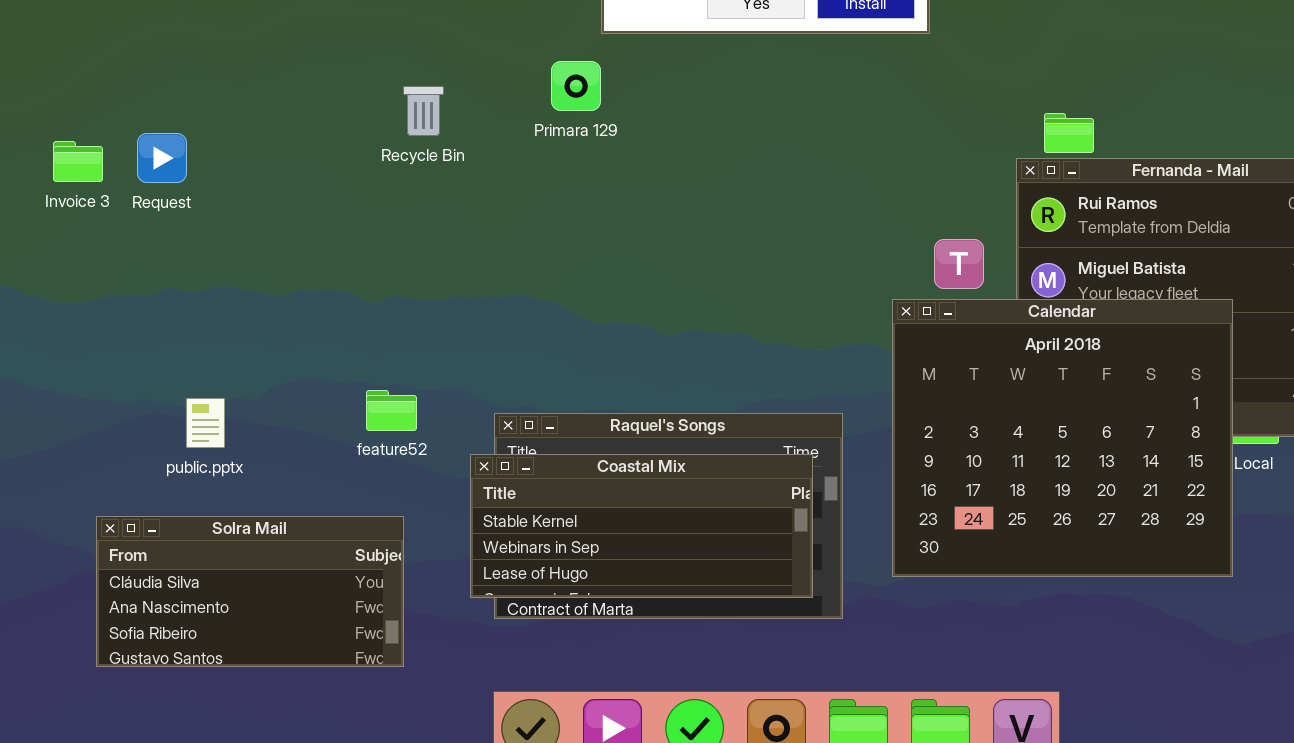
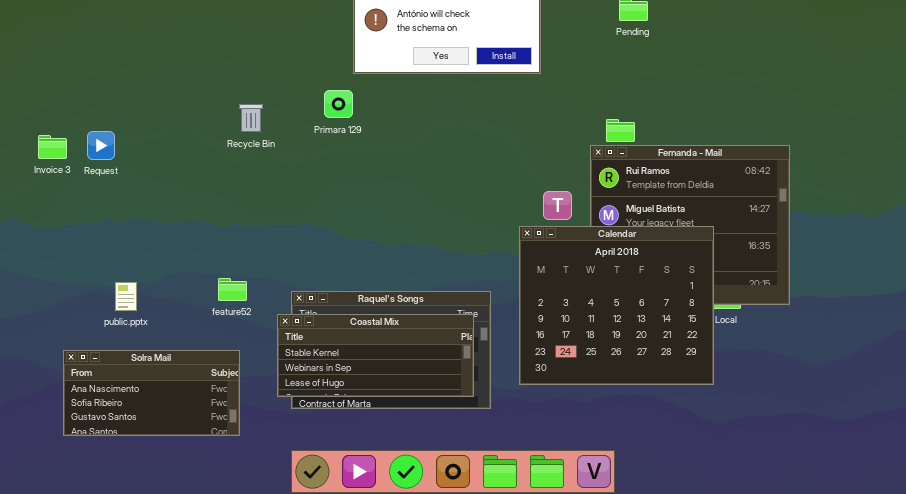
Solra Mail: [96,516,404,667] -> [63,350,240,436], scrolled down 1 row

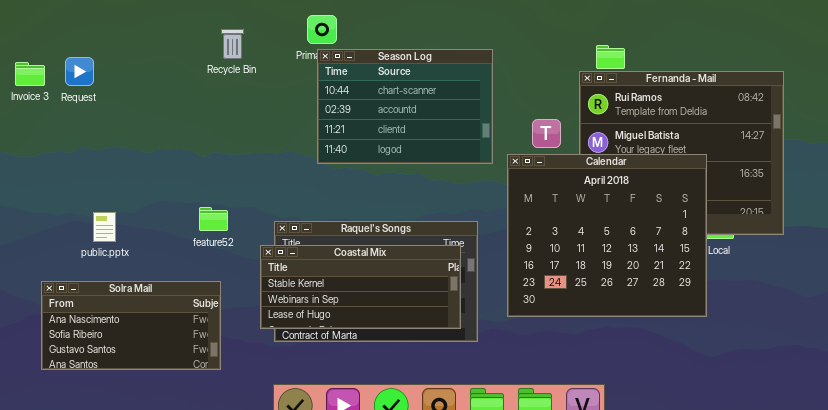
Season Log: none -> [317,49,493,164], opened

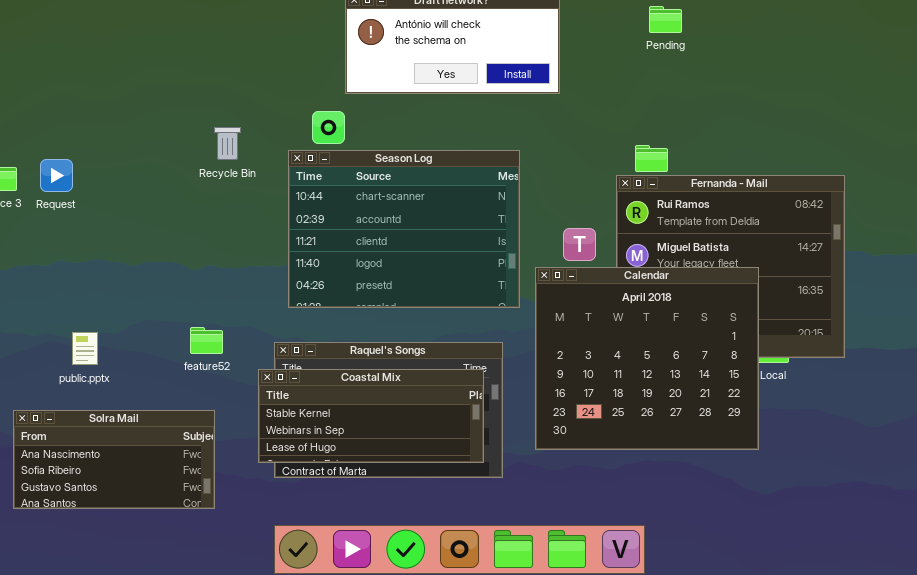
Season Log: [317,49,493,164] -> [288,150,520,308], resized

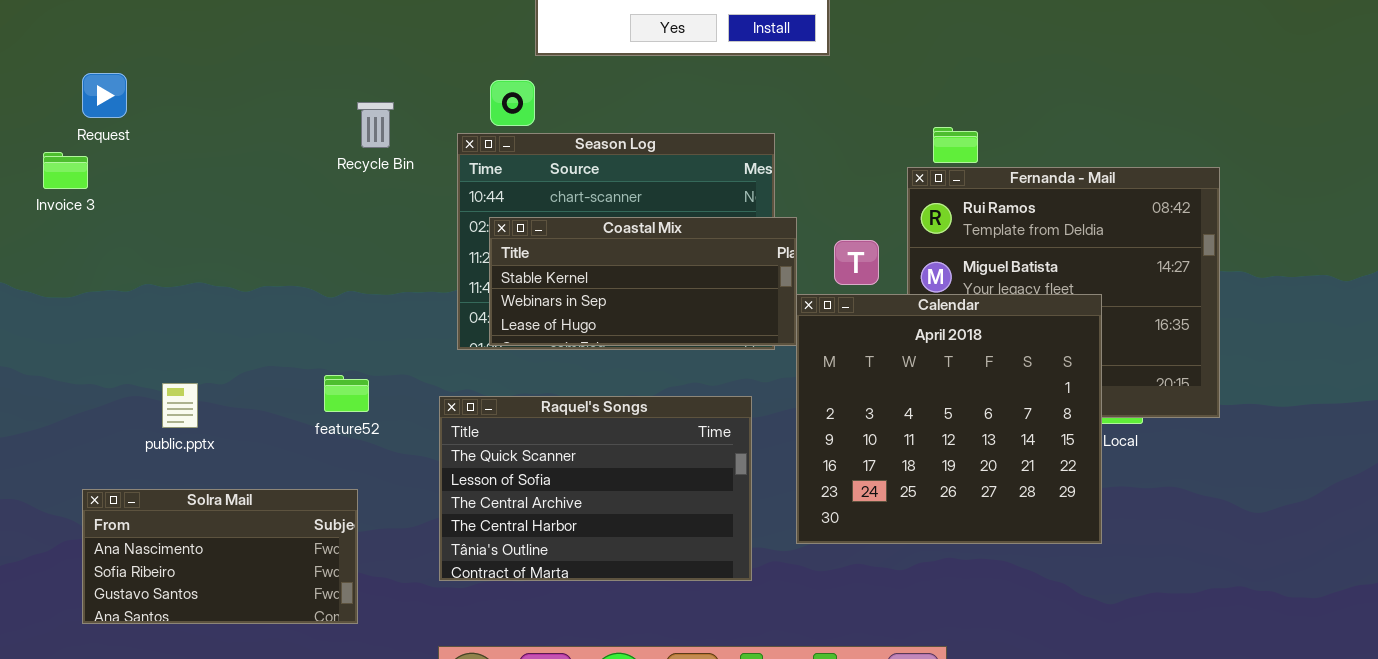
Request: [40,159,73,192] -> [82,73,127,118], moved
Coastal Mix: [258,369,484,463] -> [489,217,797,346], moved

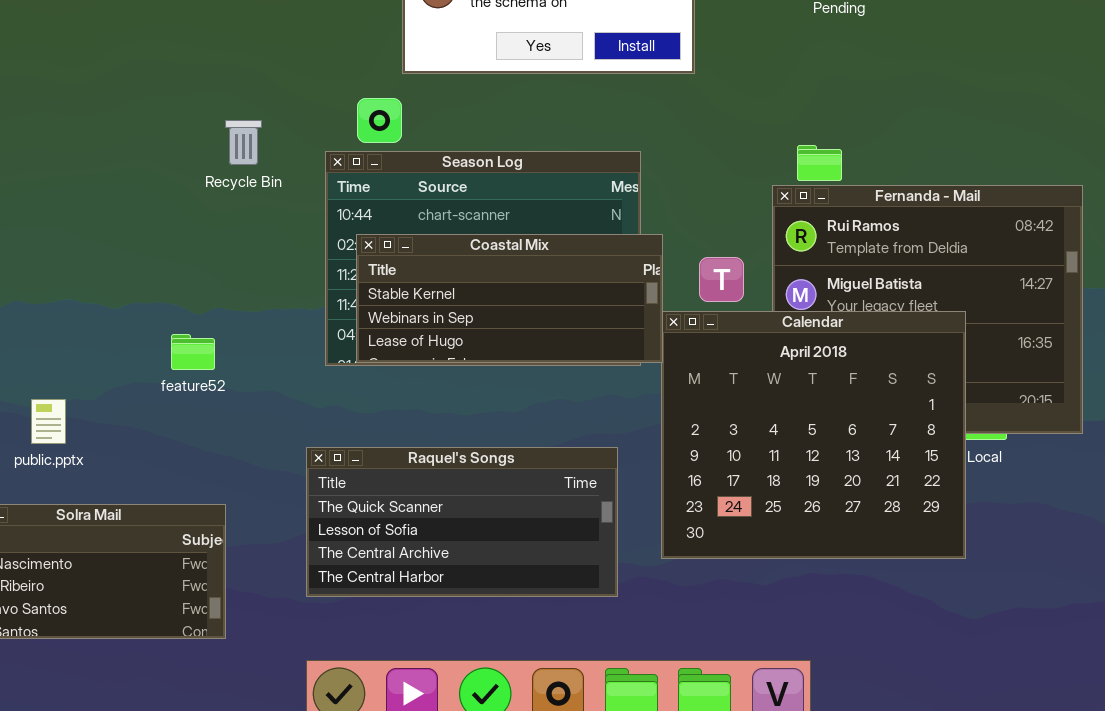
feature52: [324,375,369,412] -> [171,334,215,370], moved
Raquel's Songs: [439,396,752,581] -> [306,447,618,597], resized

